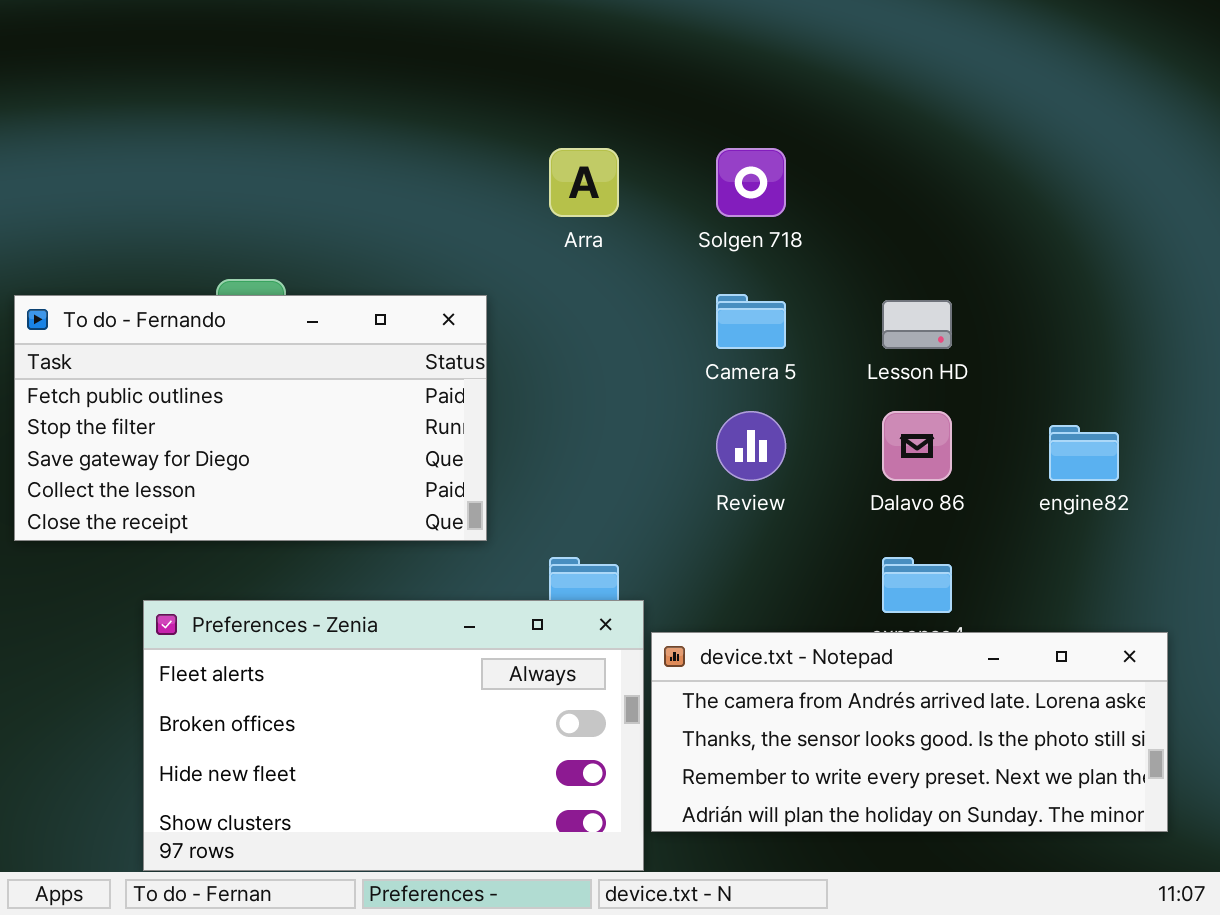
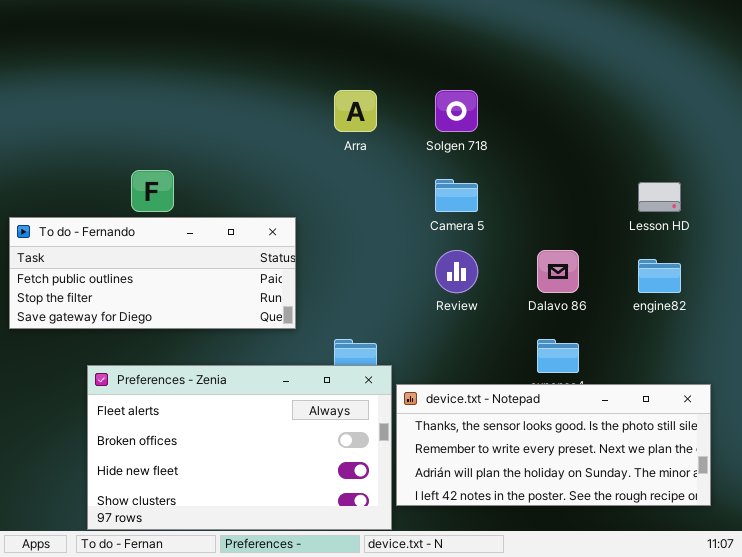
To do - Fernando: [14,295,487,541] -> [9,217,296,329], resized
Lesson HD: [882,300,952,349] -> [638,182,681,212], moved
device.txt - Notepad: [651,632,1168,832] -> [396,384,711,506], scrolled down 1 row

